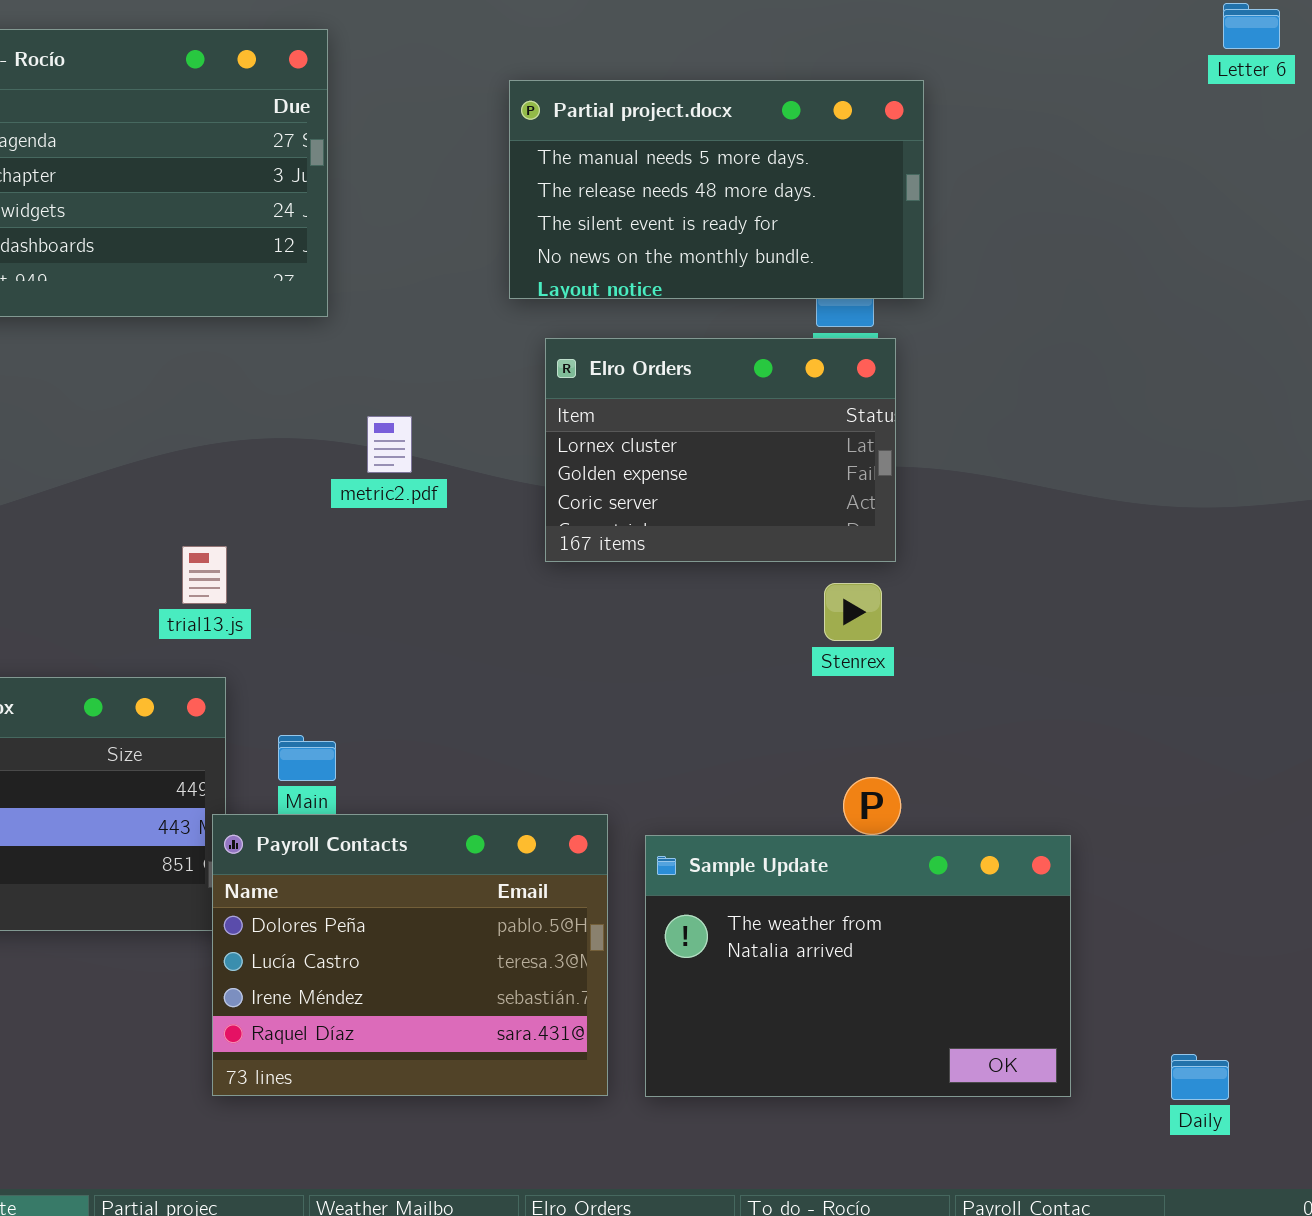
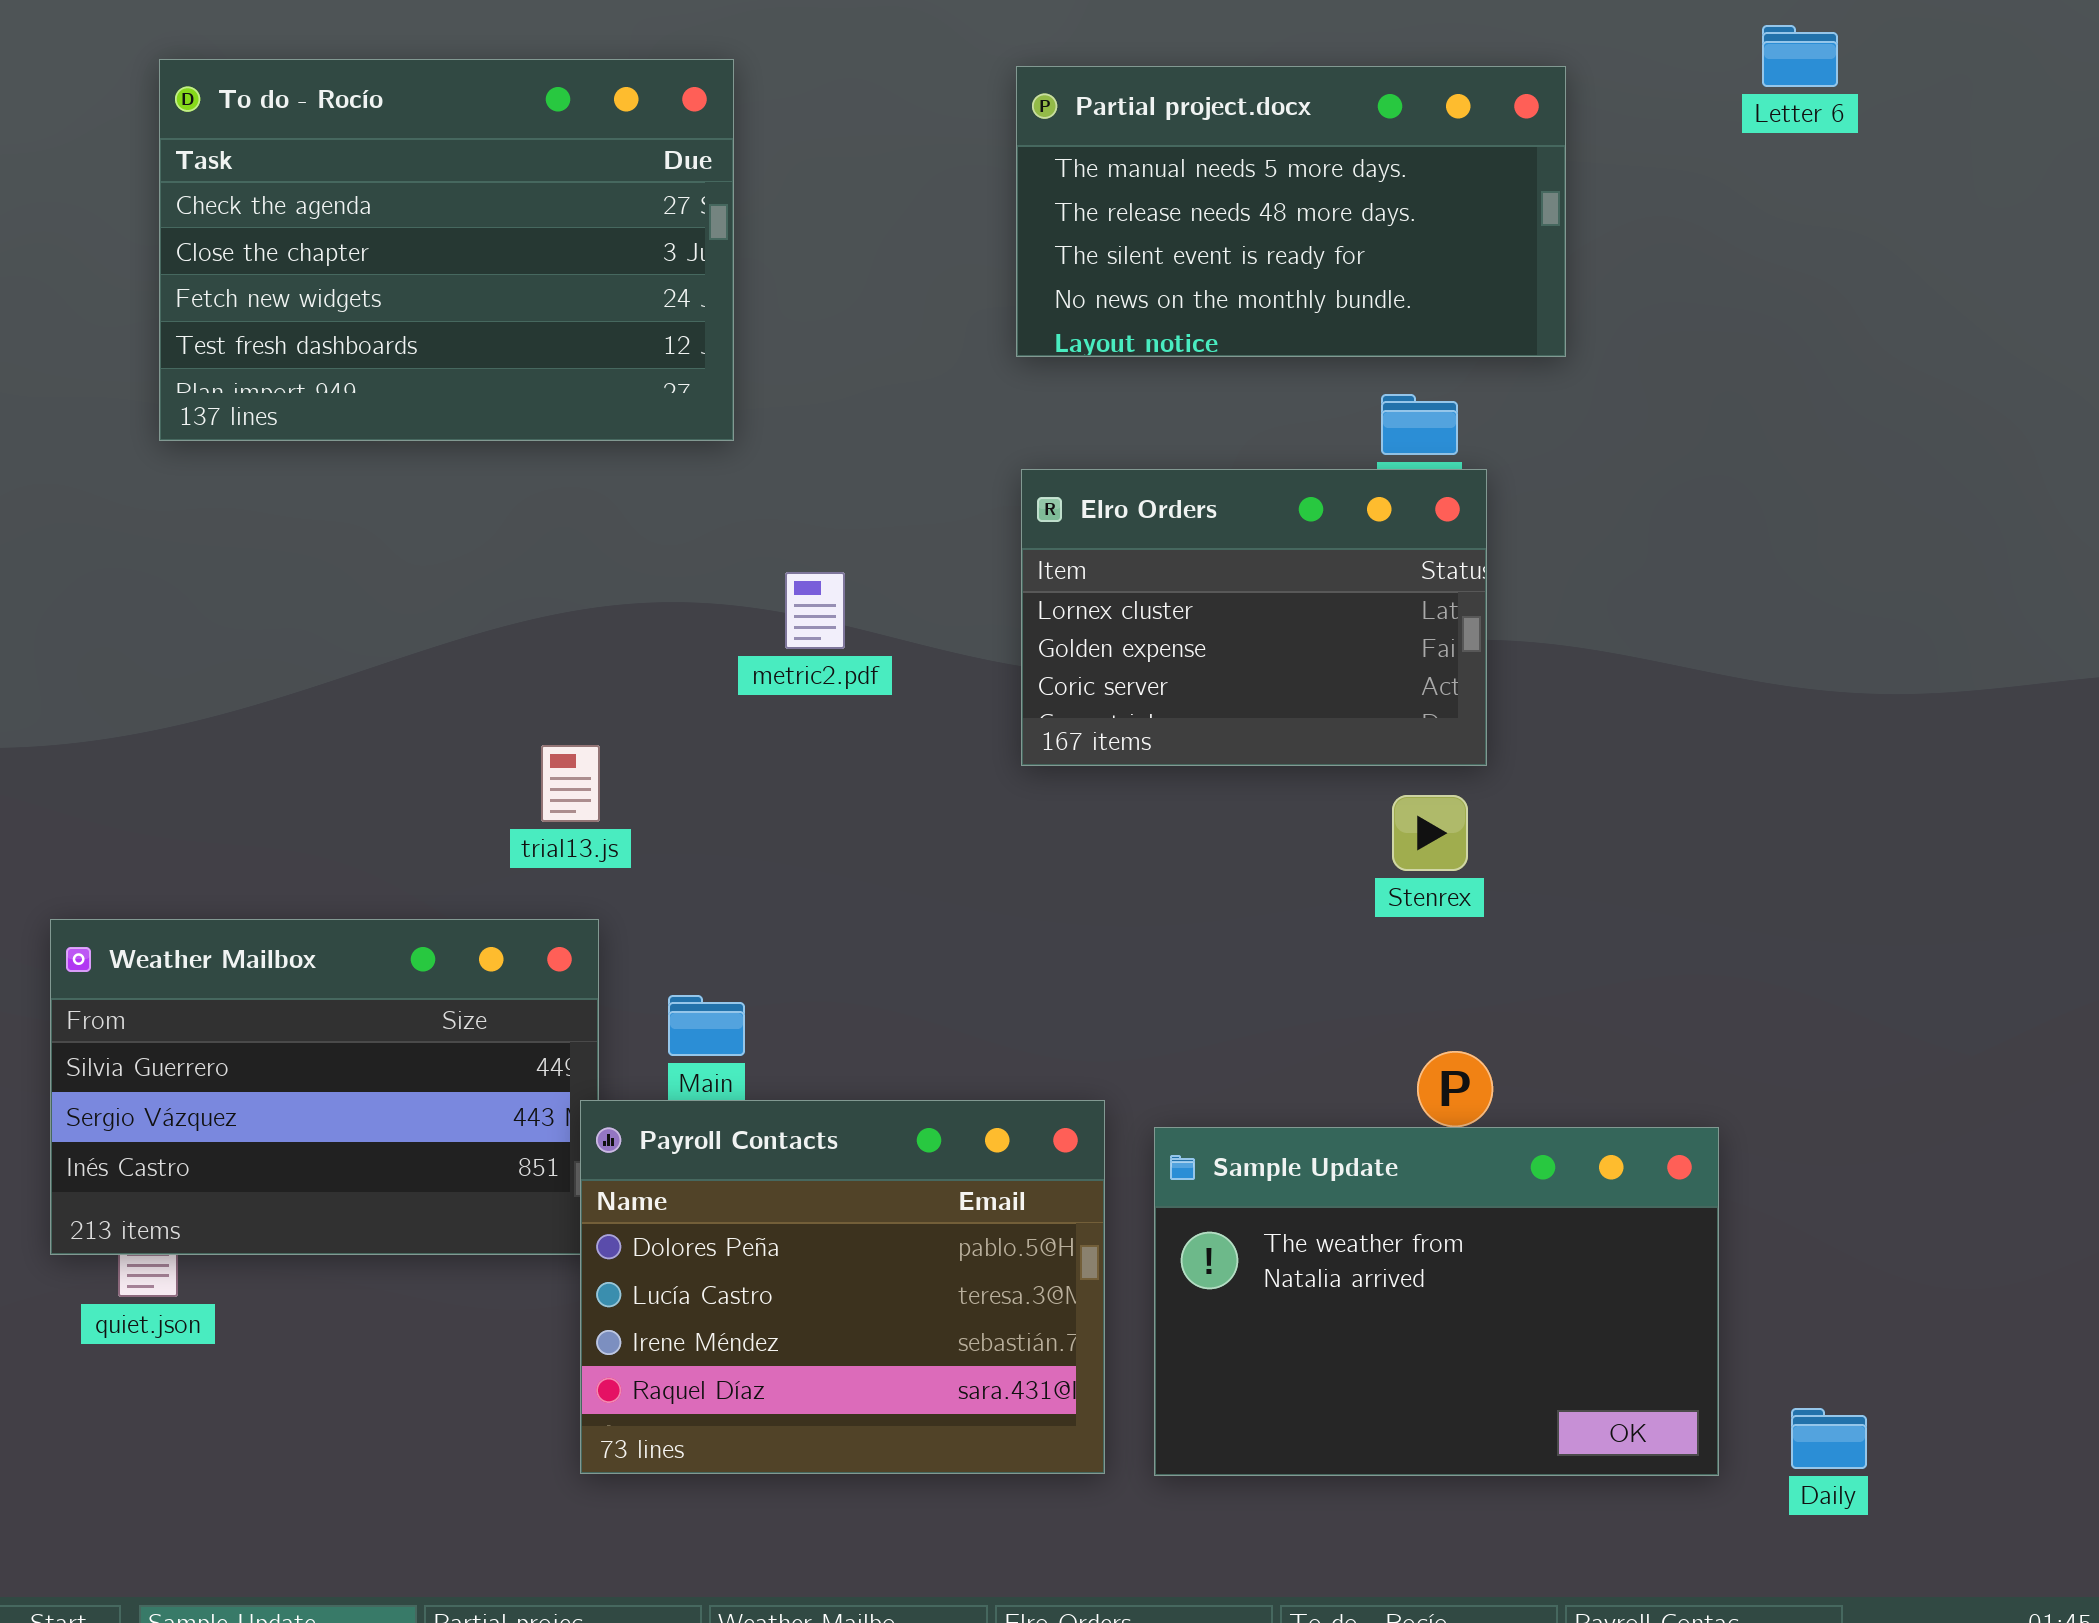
Letter 6: [1223,3,1280,49] -> [1762,25,1838,87], moved
Partial project.docx: [509,80,924,299] -> [1016,66,1566,357], moved
Daily: [1171,1054,1229,1100] -> [1791,1408,1867,1469], moved

